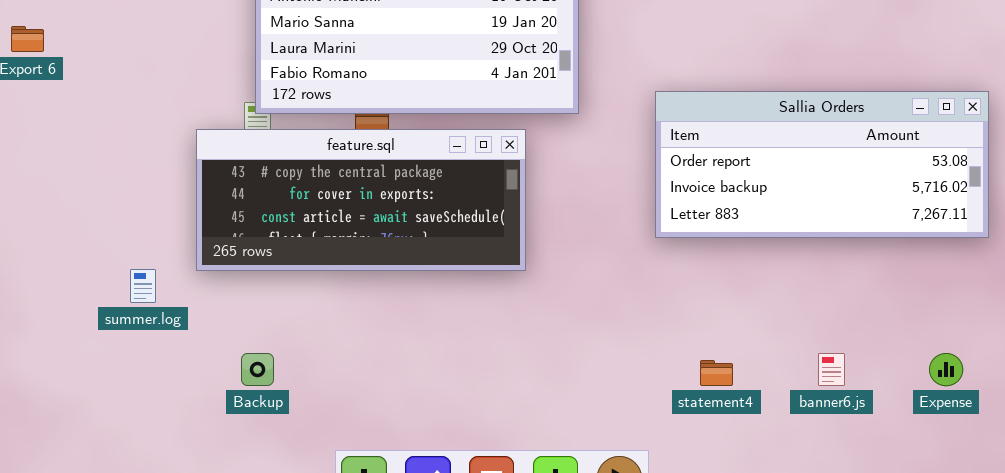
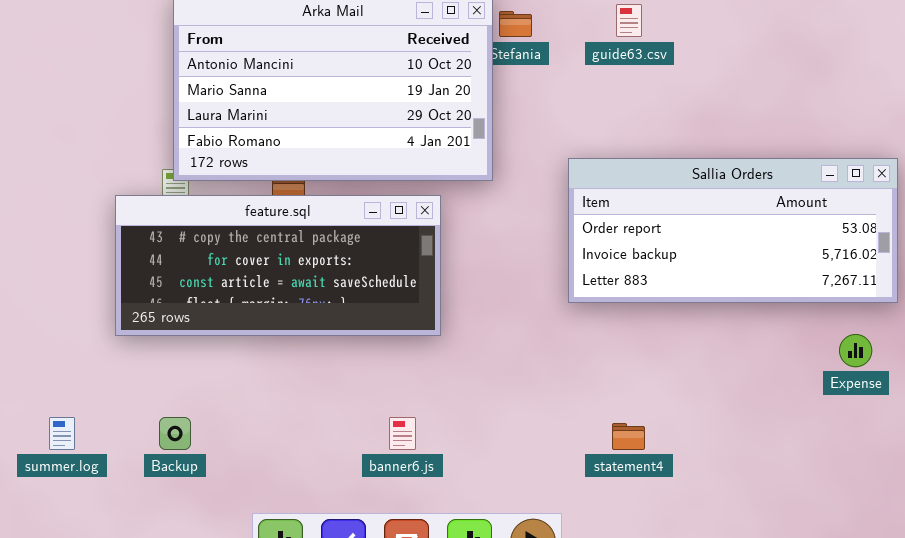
summer.log: [130,269,156,303] -> [49,417,75,450], moved
banner6.js: [818,353,845,386] -> [389,417,416,450], moved
Expense: [929,353,963,386] -> [839,334,872,367], moved

